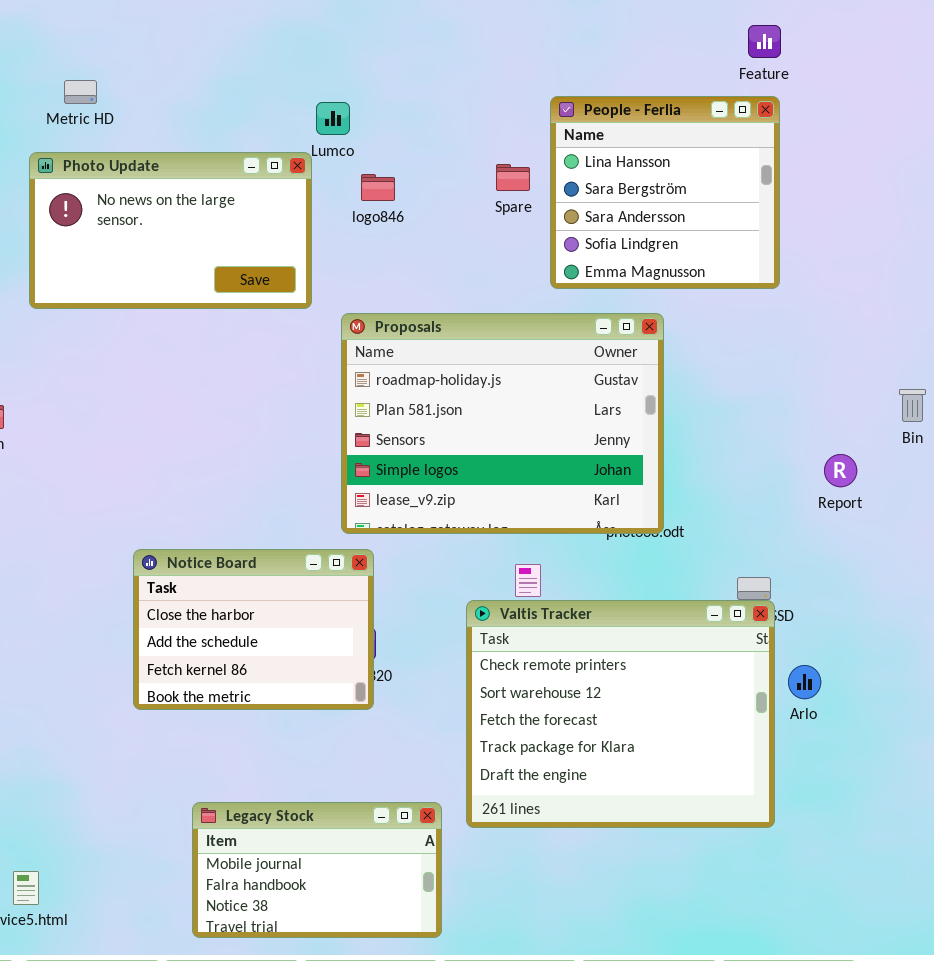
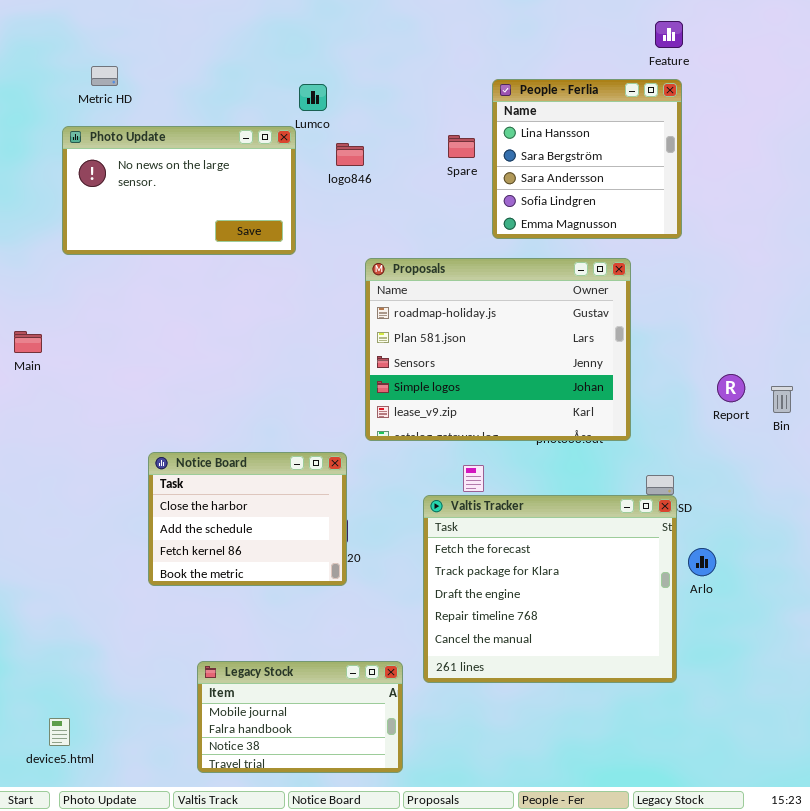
Proposals: [341,313,664,534] -> [365,258,631,441], moved
Bin: [899,389,926,422] -> [771,386,793,413], moved
Valtis Tracker: [466,600,775,828] -> [423,495,677,683], scrolled down 2 rows

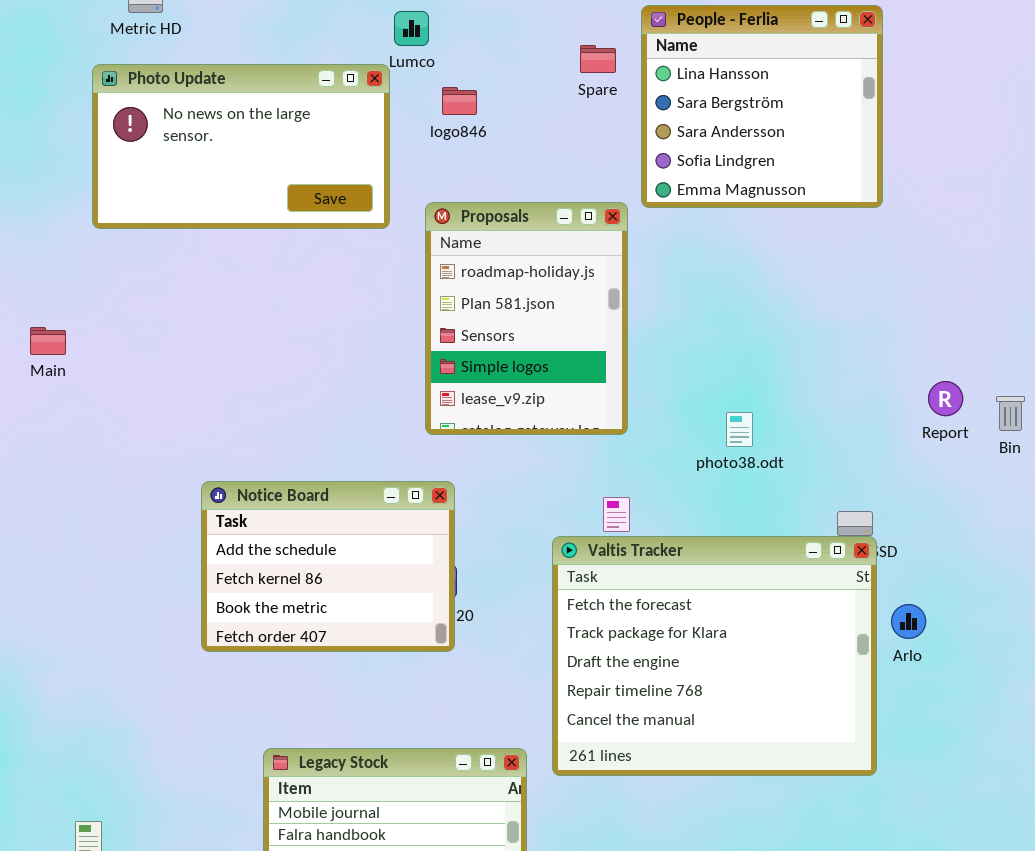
Spare: [448,135,475,158] -> [580,45,616,73], moved
Proposals: [365,258,631,441] -> [425,202,628,435], moved, resized
Notice Board: [148,452,347,586] -> [201,481,455,652], scrolled down 1 row

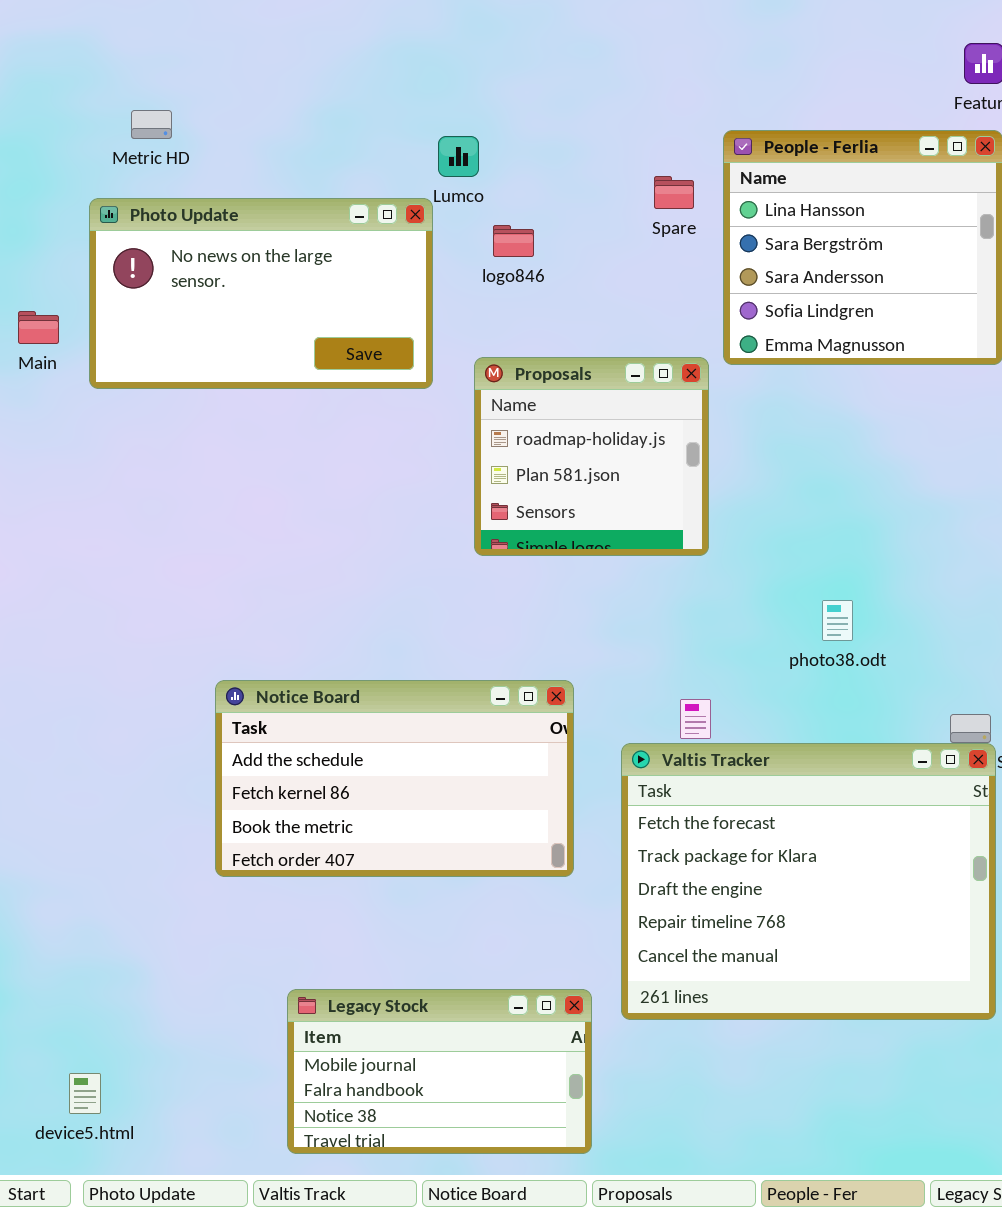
Proposals: [425,202,628,435] -> [474,357,709,556], resized
Main: [30,327,66,355] -> [18,311,59,344], moved
Notice Board: [201,481,455,652] -> [215,680,574,877], resized

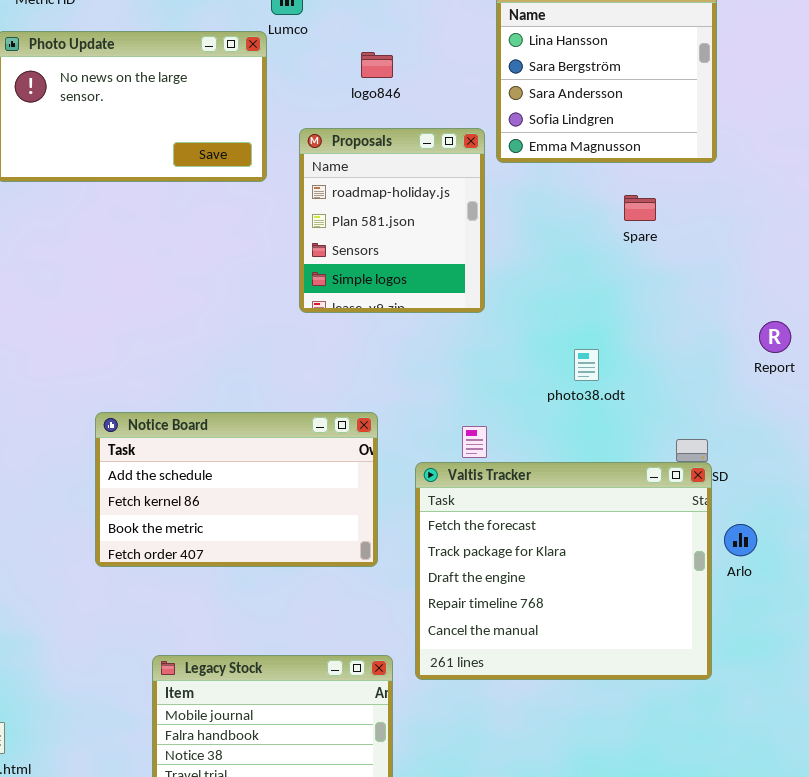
Spare: [654,176,694,209] -> [624,195,656,221], moved
logo846: [493,225,534,257] -> [361,52,393,78], moved
Proposals: [474,357,709,556] -> [299,128,485,313], resized

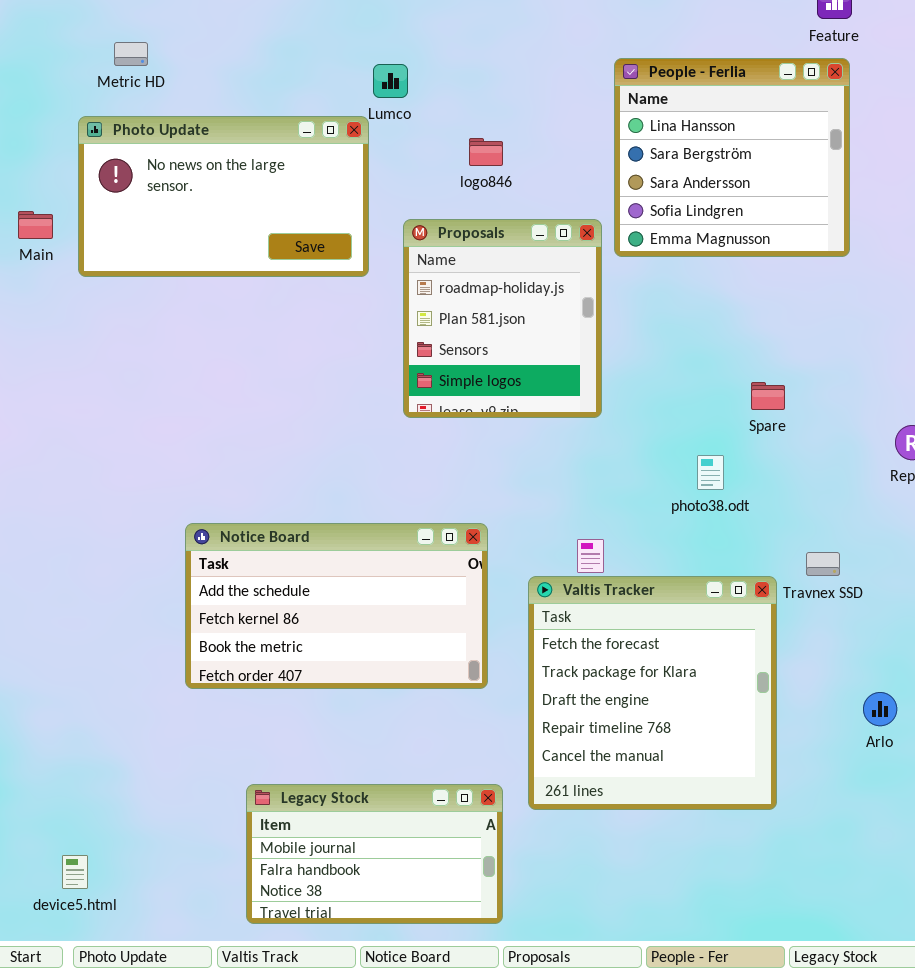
Spare: [624,195,656,221] -> [751,382,785,410], moved
Valtis Tracker: [415,462,712,680] -> [528,576,777,810], resized
Arlo: [724,524,757,556] -> [863,692,897,726], moved

